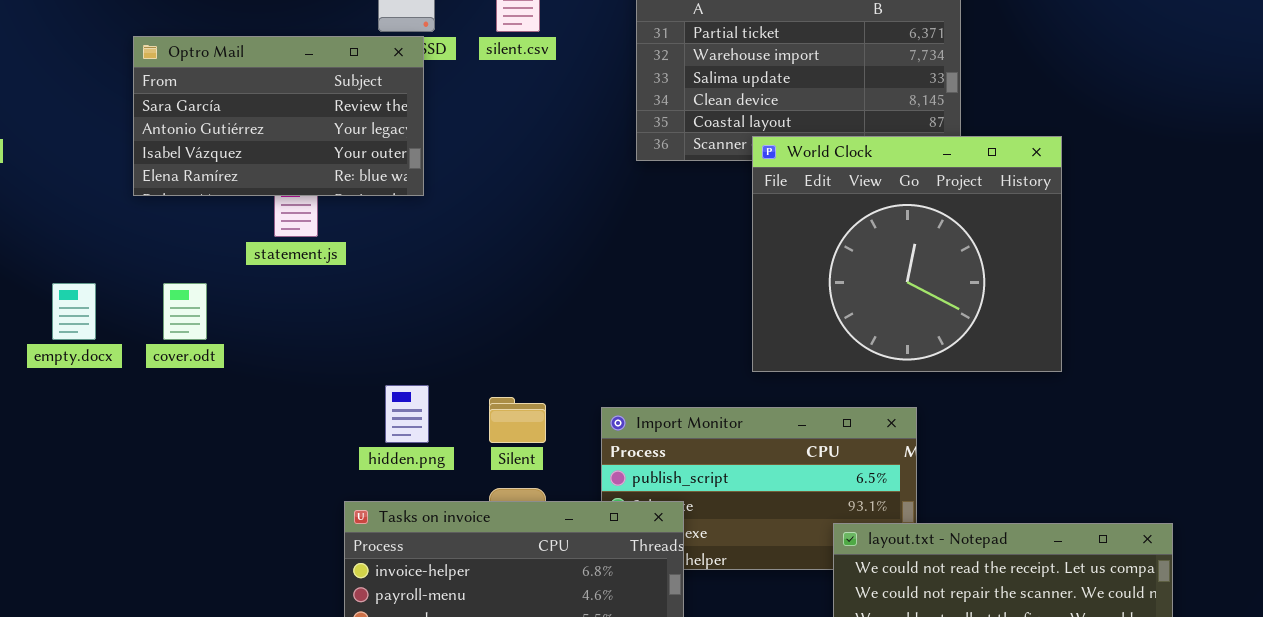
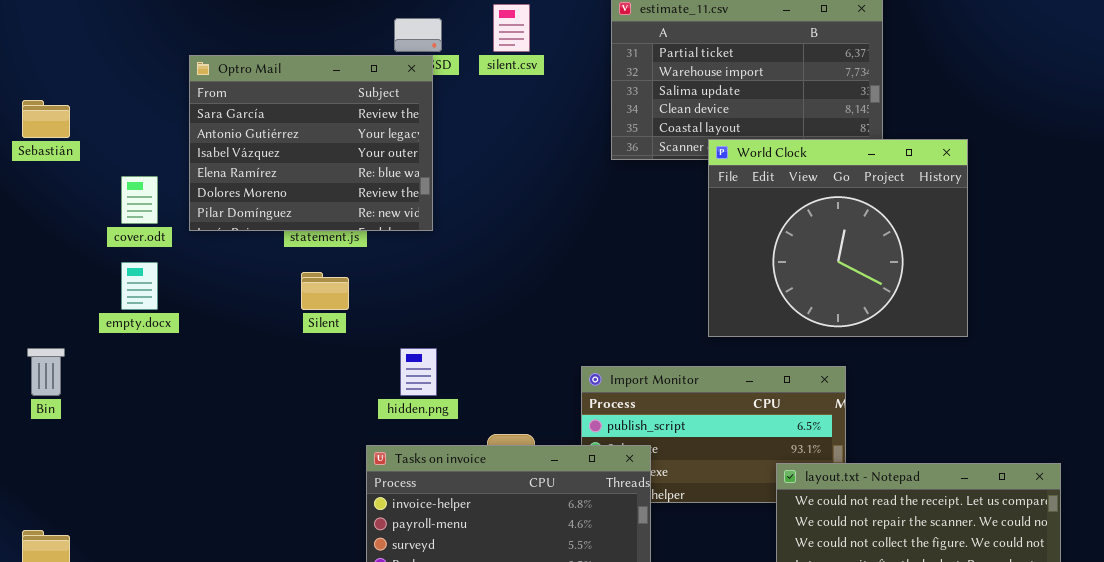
Optro Mail: [133,36,424,196] -> [189,55,433,231], resized
cover.odt: [163,283,207,340] -> [121,176,158,224], moved
Silent: [489,397,546,443] -> [301,272,349,310], moved

